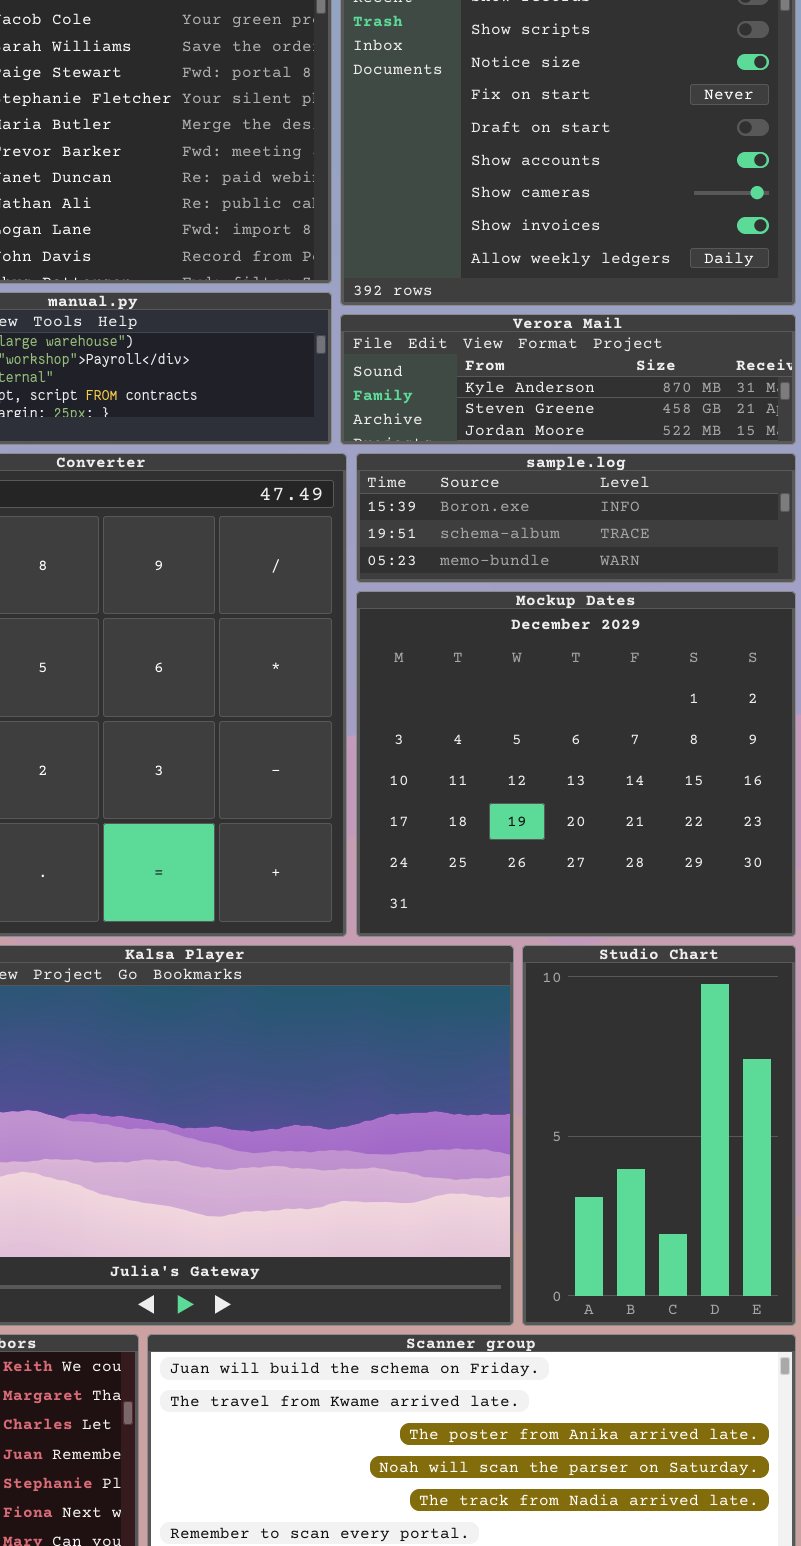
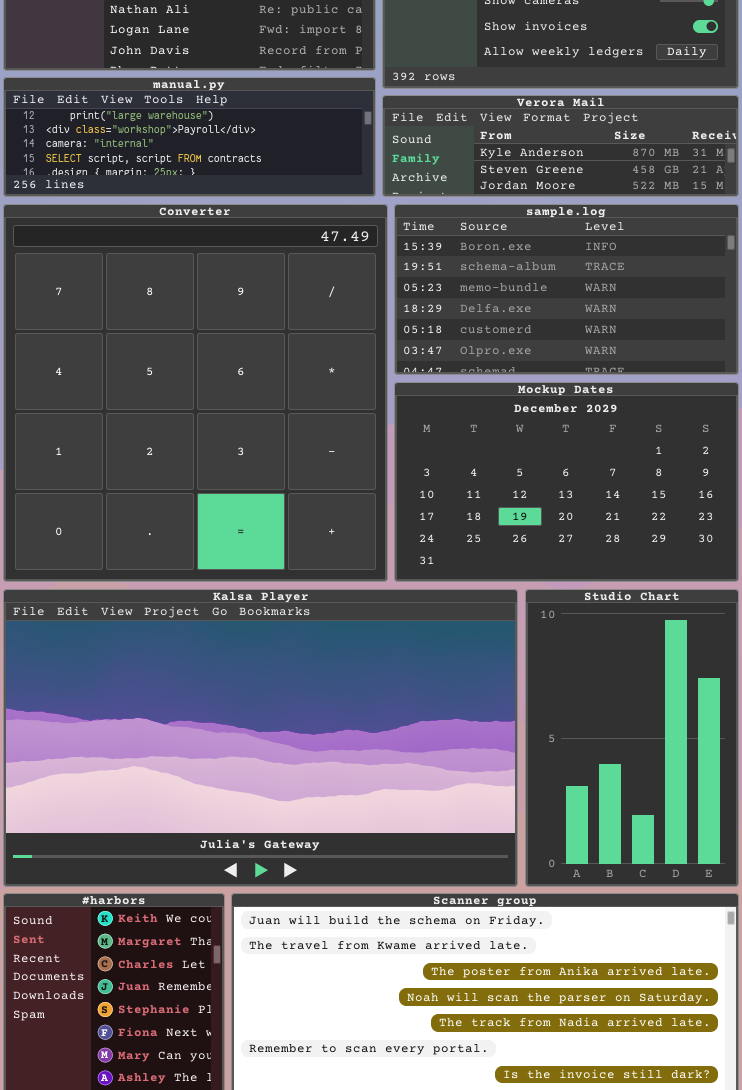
sample.log: [356,453,796,583] -> [394,204,739,375], resized
Mockup Dates: [356,591,796,937] -> [394,382,739,582], resized

